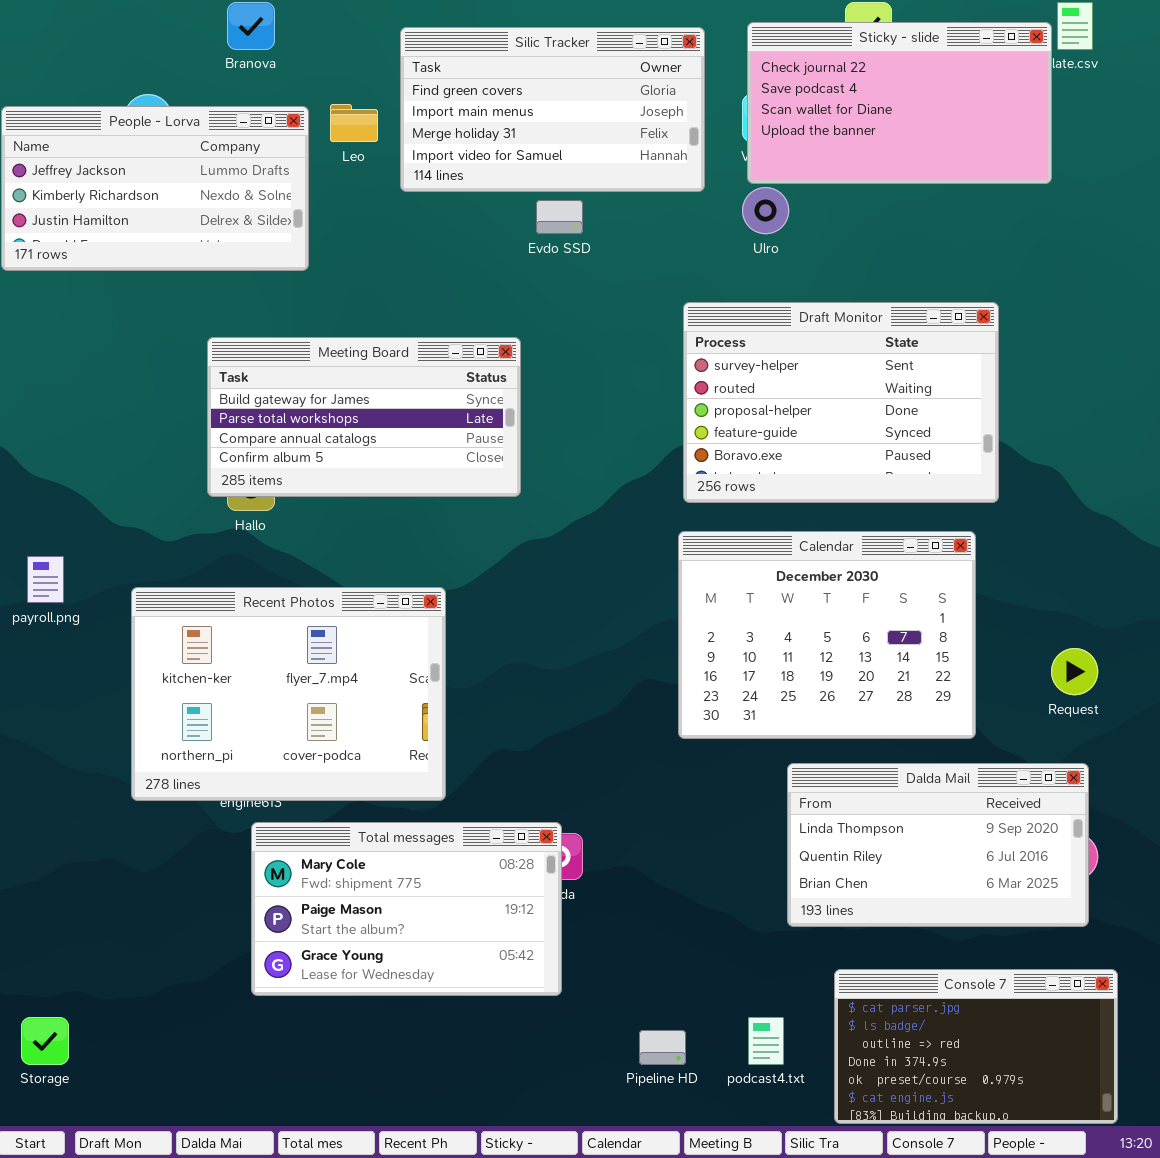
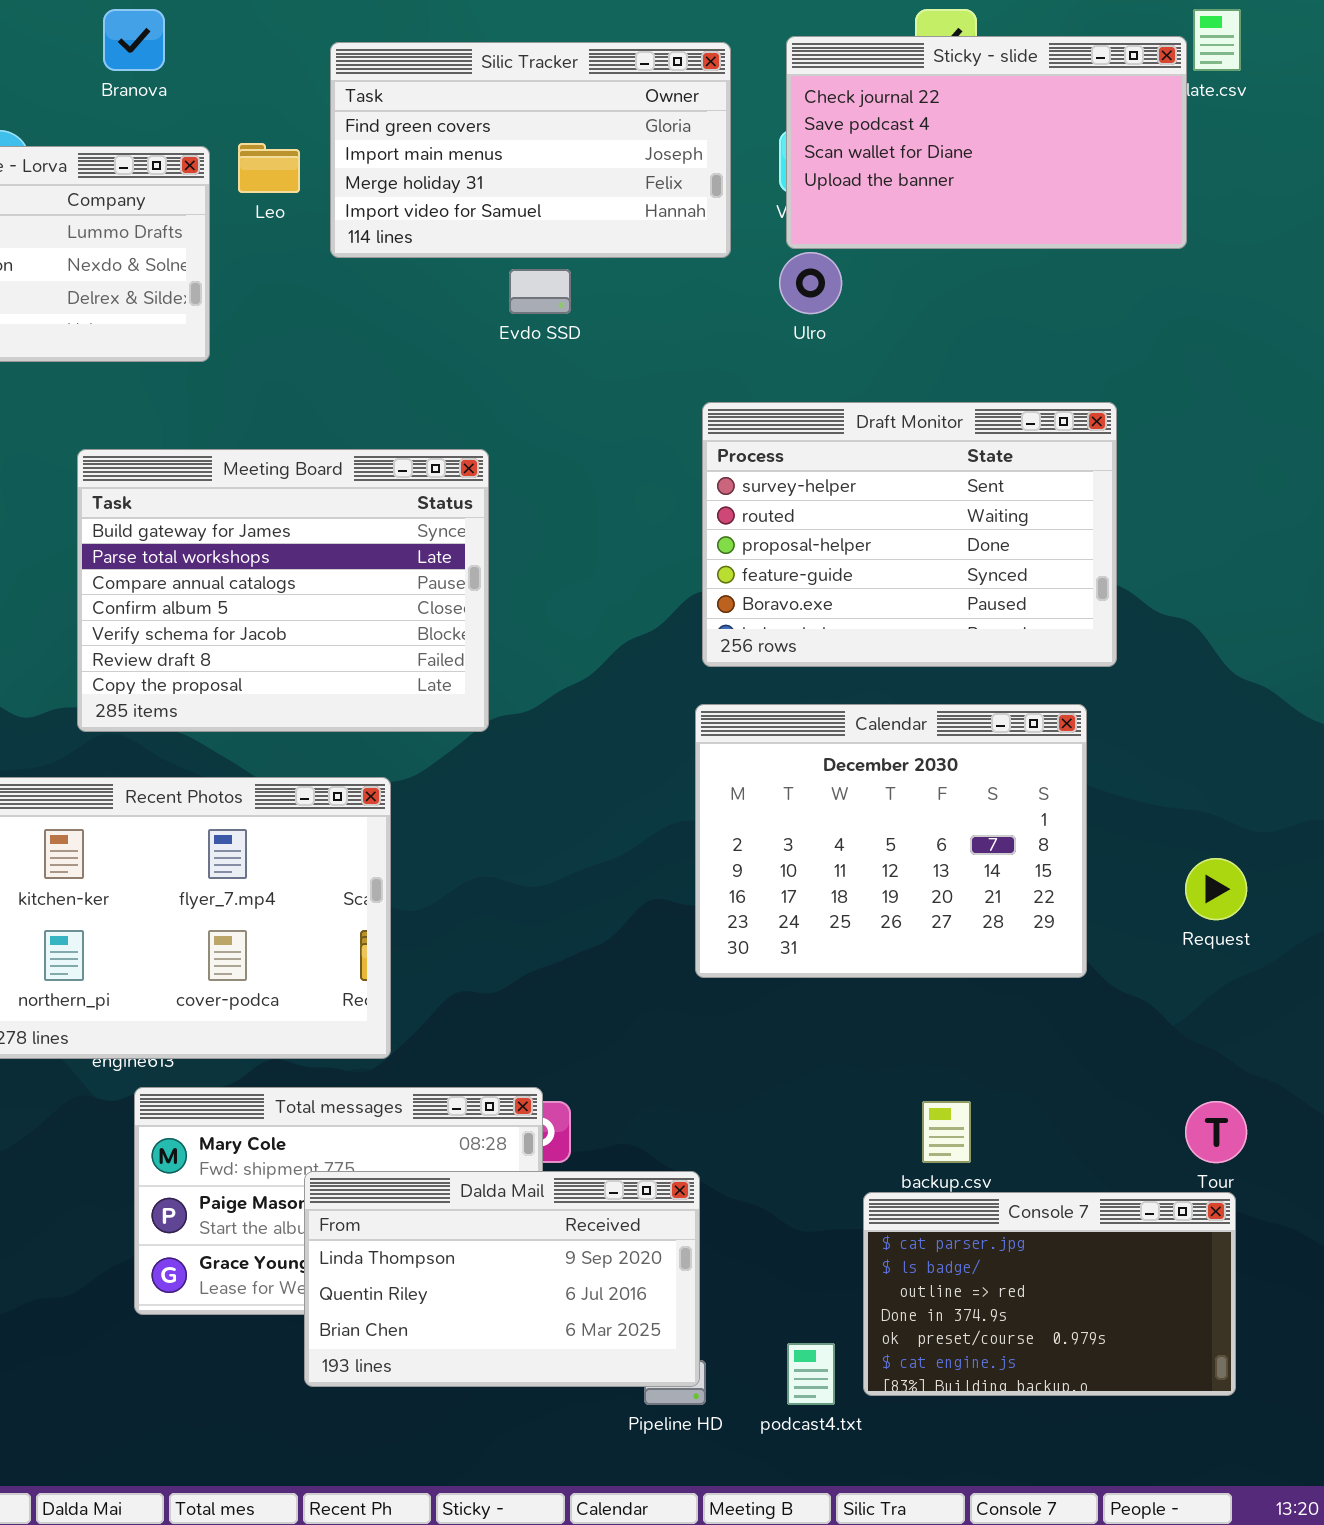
Meeting Board: [207,337,521,497] -> [77,449,489,732], resized
Dalda Mail: [787,763,1089,927] -> [304,1171,700,1387], moved
Console 7: [834,969,1118,1124] -> [863,1192,1236,1396], moved

